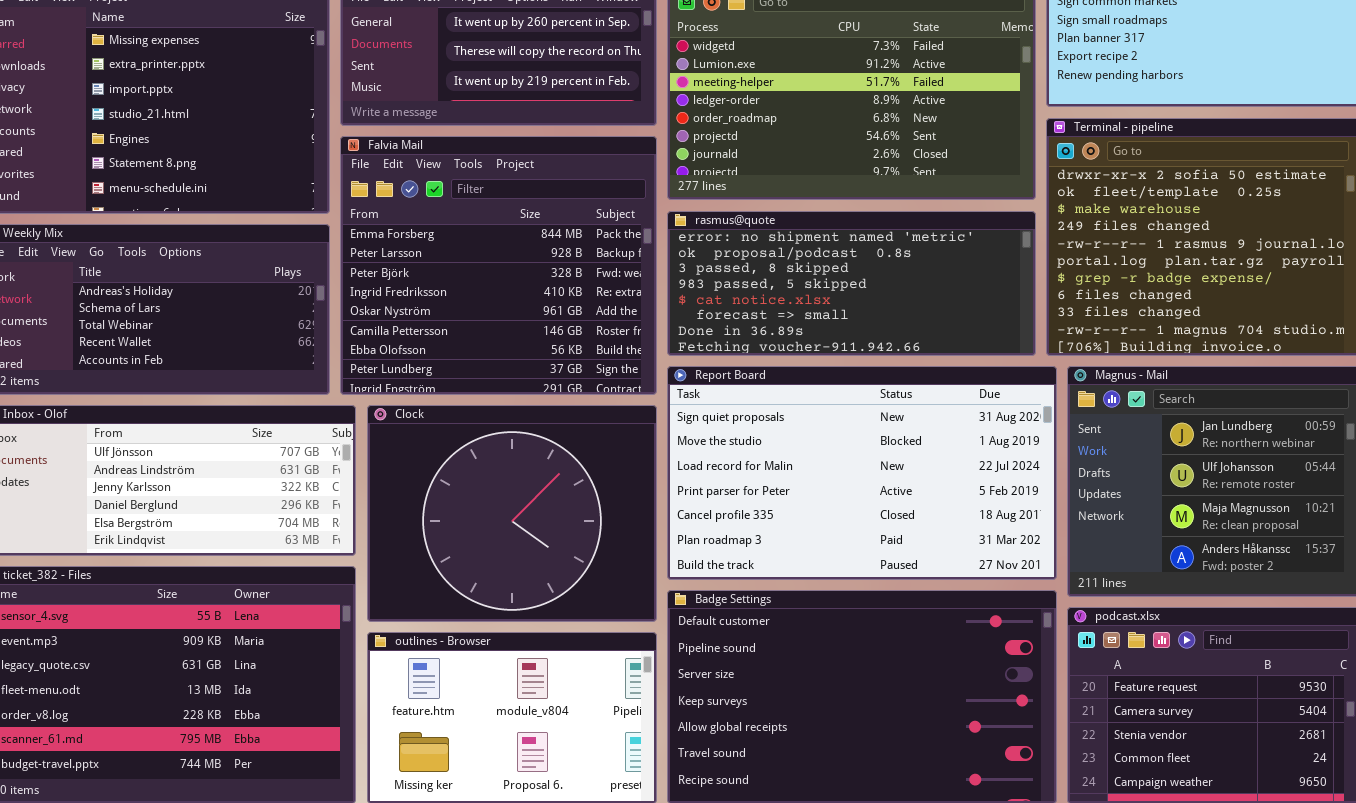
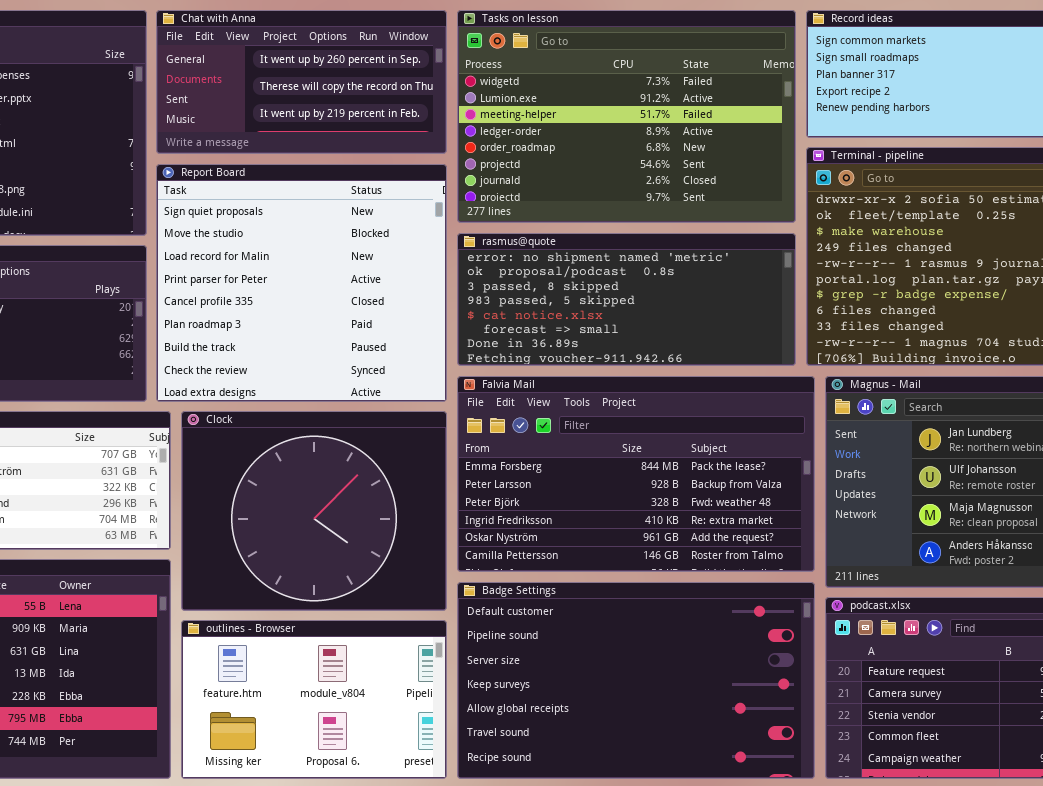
Falvia Mail: [340,136,657,395] -> [457,376,815,572], moved, resized
Report Board: [667,366,1057,580] -> [156,164,447,402], moved, resized

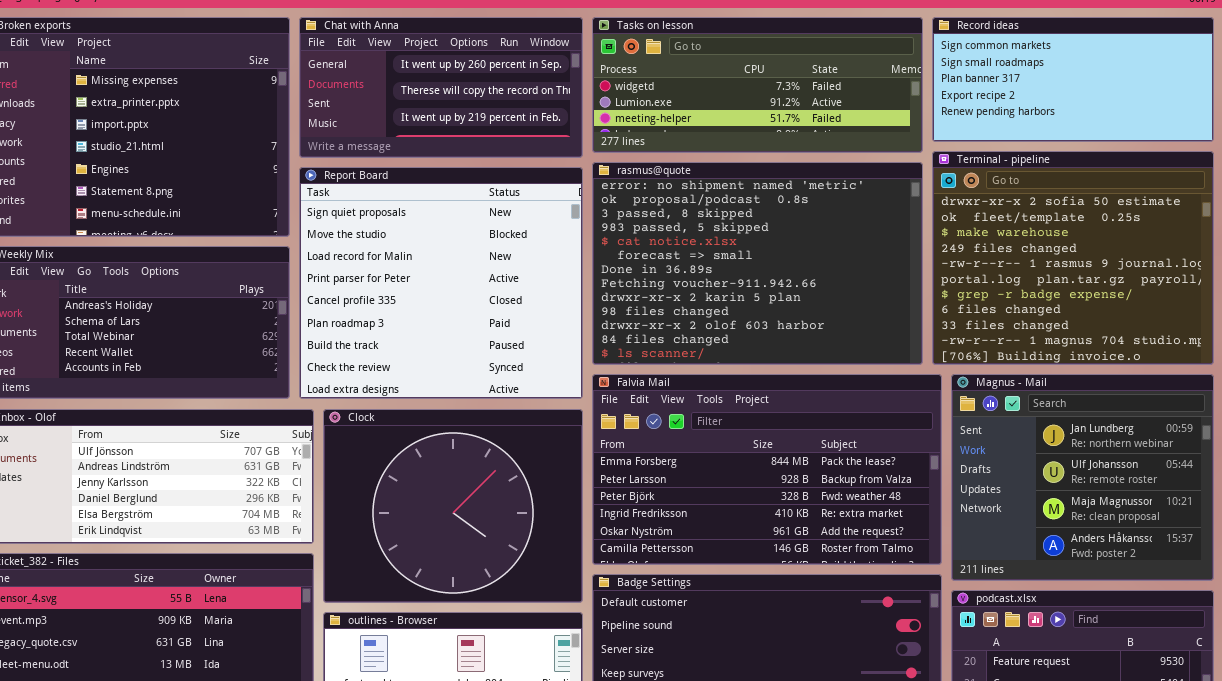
Tasks on lesson: [457,10,796,223] -> [592,17,923,153], resized
rasmus@quote: [457,233,796,366] -> [592,162,923,365], resized

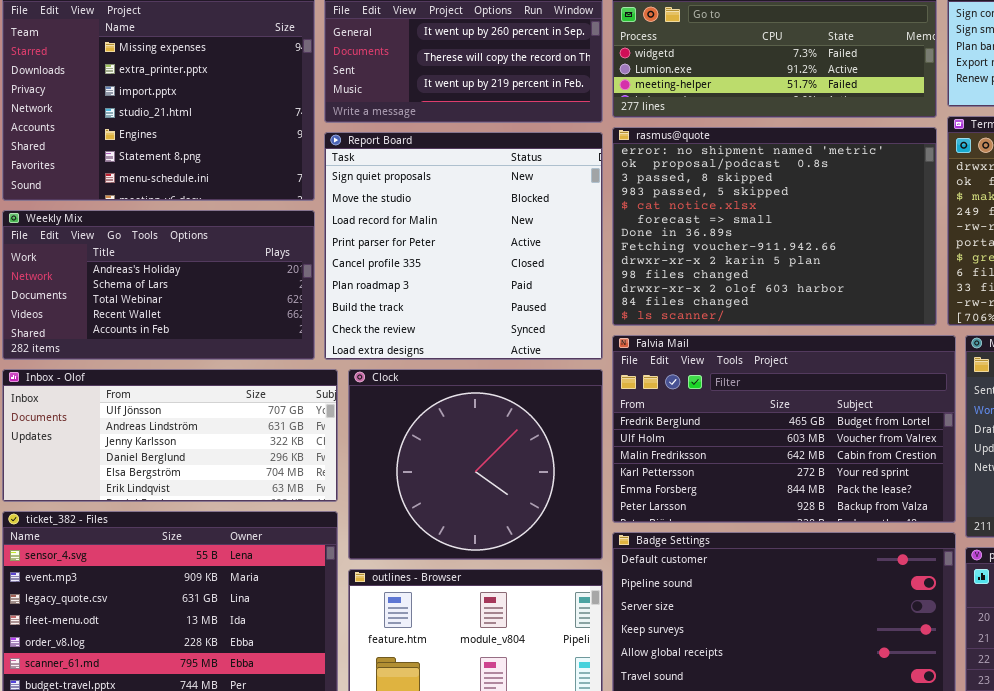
Falvia Mail: [592,374,942,565] -> [612,335,956,523], scrolled up 4 rows

